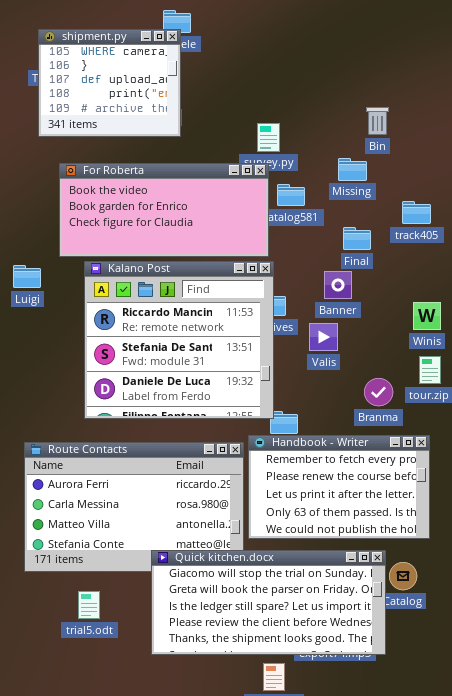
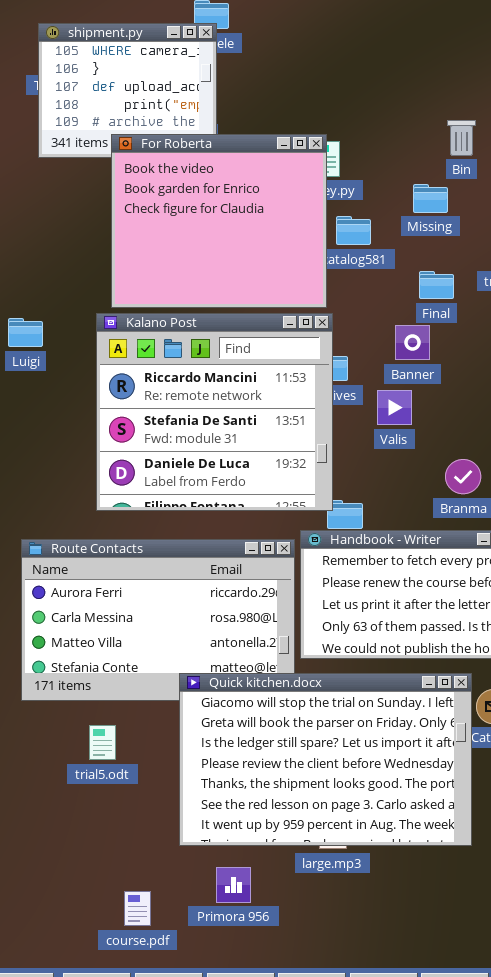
For Roberta: [59,163,269,257] -> [111,134,327,308], resized
Quick kitchen.docx: [151,550,386,655] -> [179,673,472,846], resized

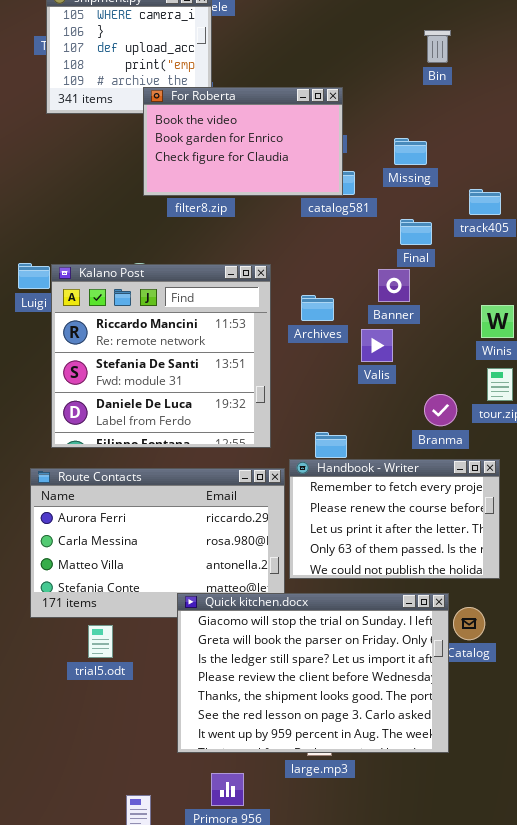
Bin: [447,120,476,156] -> [424,30,451,63], moved
For Roberta: [111,134,327,308] -> [143,87,343,196], moved, resized
Kalano Post: [96,313,333,511] -> [51,264,271,448], moved
trial5.odt: [89,725,116,760] -> [88,625,113,658], moved

